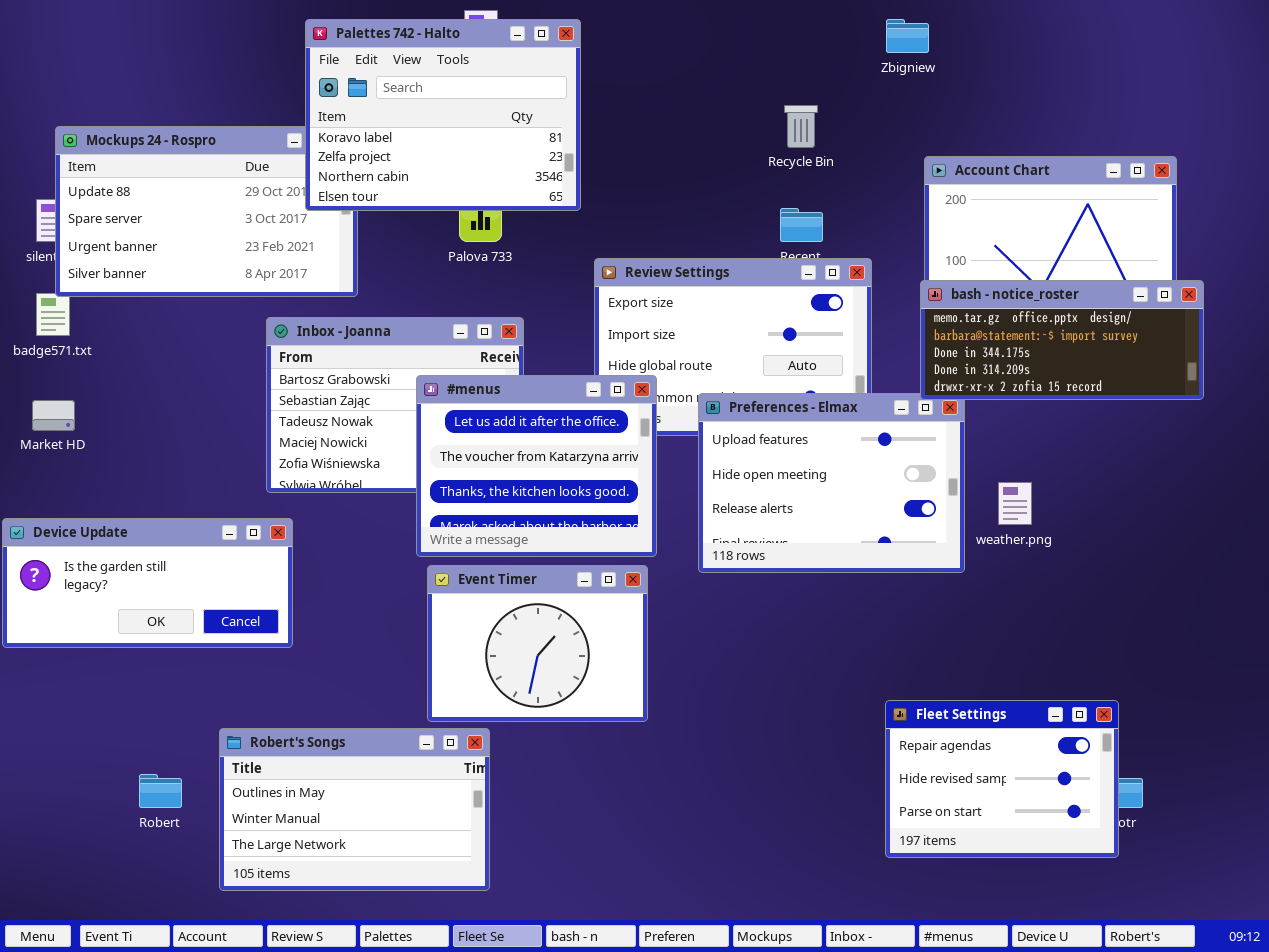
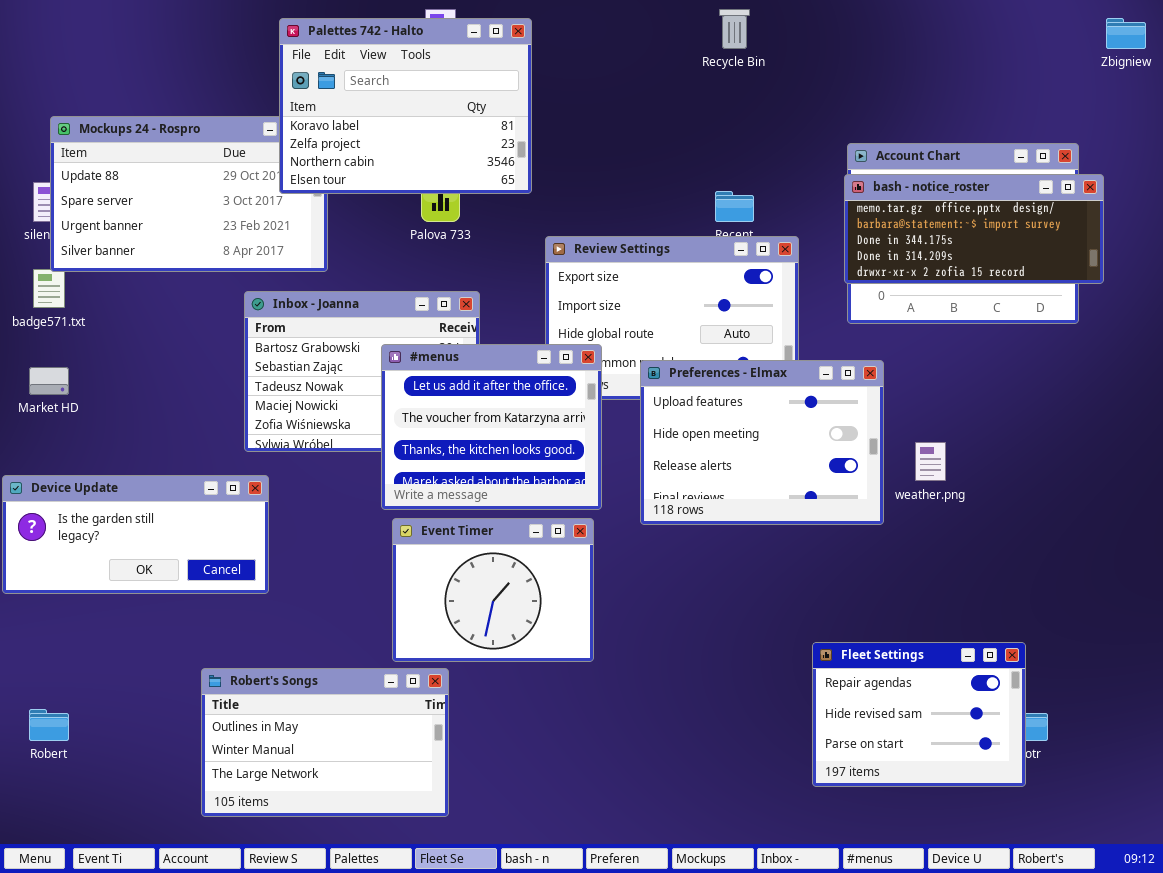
Zbigniew: [886,19,929,53] -> [1106,18,1146,49], moved
Recycle Bin: [784,105,818,148] -> [719,9,750,49], moved
bash - notice_roster: [920,280,1204,400] -> [844,174,1104,284], moved
Robert: [139,774,182,808] -> [29,709,69,741], moved

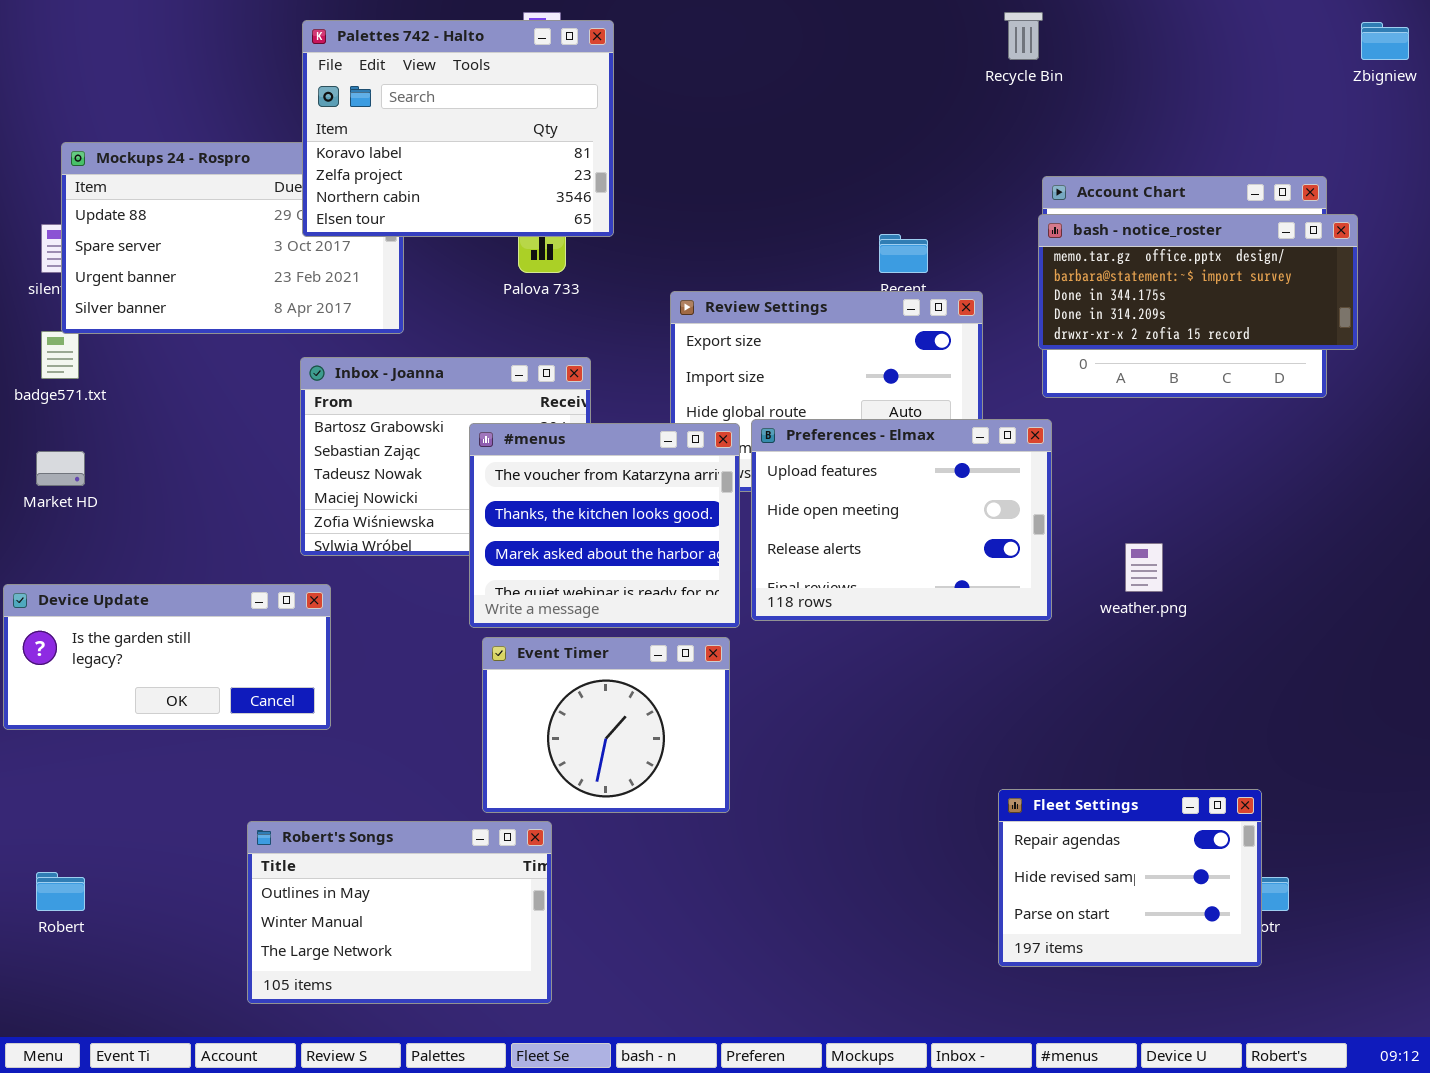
Recycle Bin: [719,9,750,49] -> [1004,12,1043,60], moved
Palettes 742 - Halto: [279,18,532,194] -> [302,20,614,237], moved
#menus: [381,344,602,510] -> [469,423,740,628], scrolled down 1 row
Preferences - Elmax: [640,360,884,525] -> [751,419,1052,621], moved

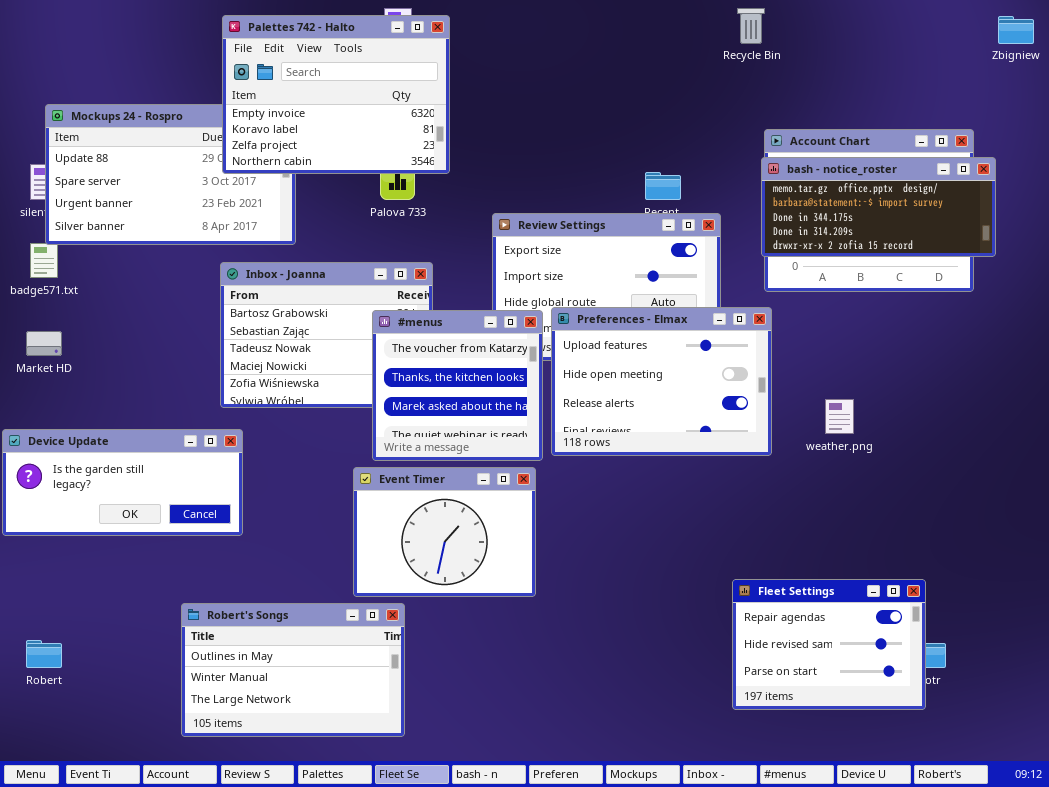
Palettes 742 - Halto: [302,20,614,237] -> [222,15,450,174], scrolled up 1 row
#menus: [469,423,740,628] -> [372,310,543,461], resized

